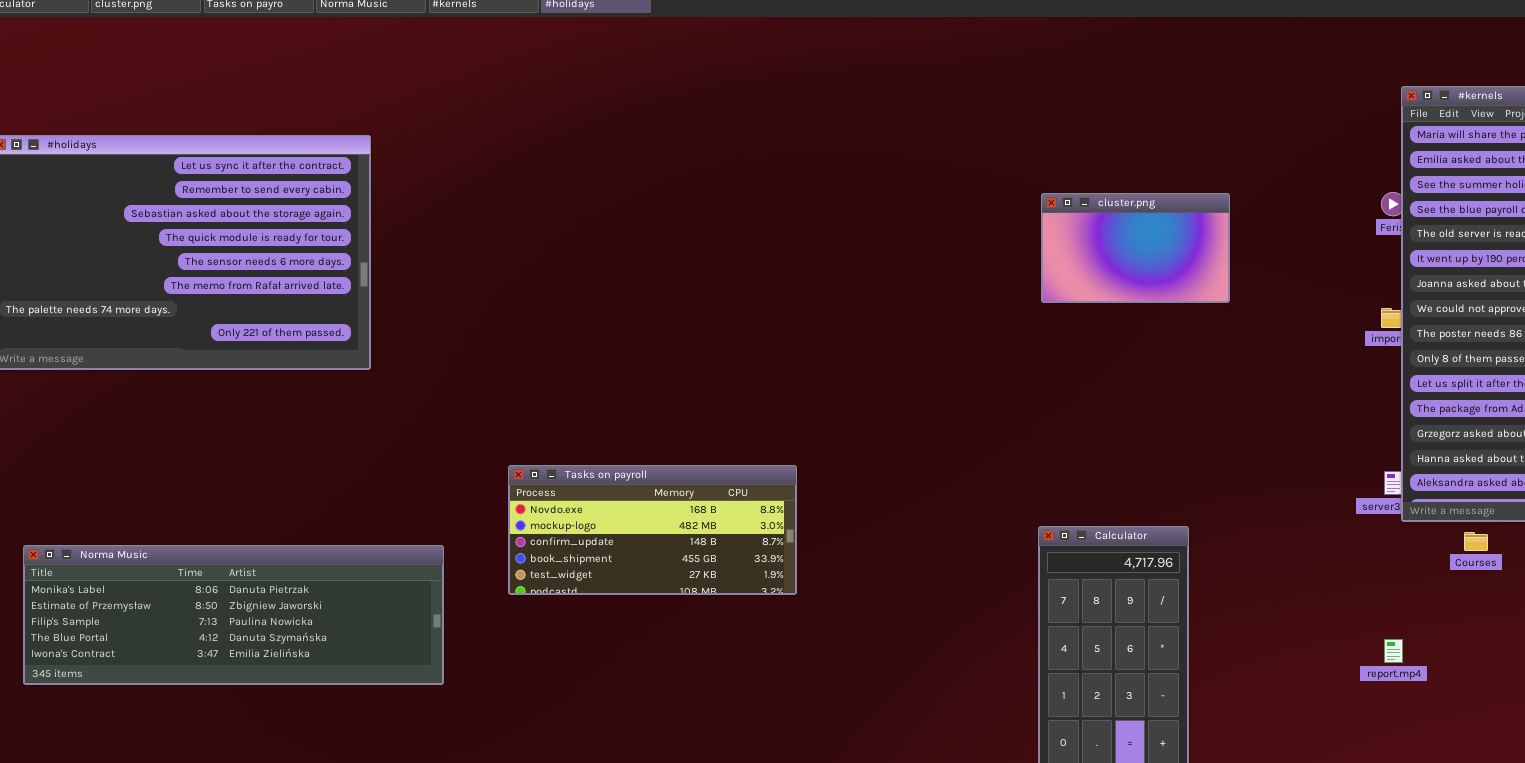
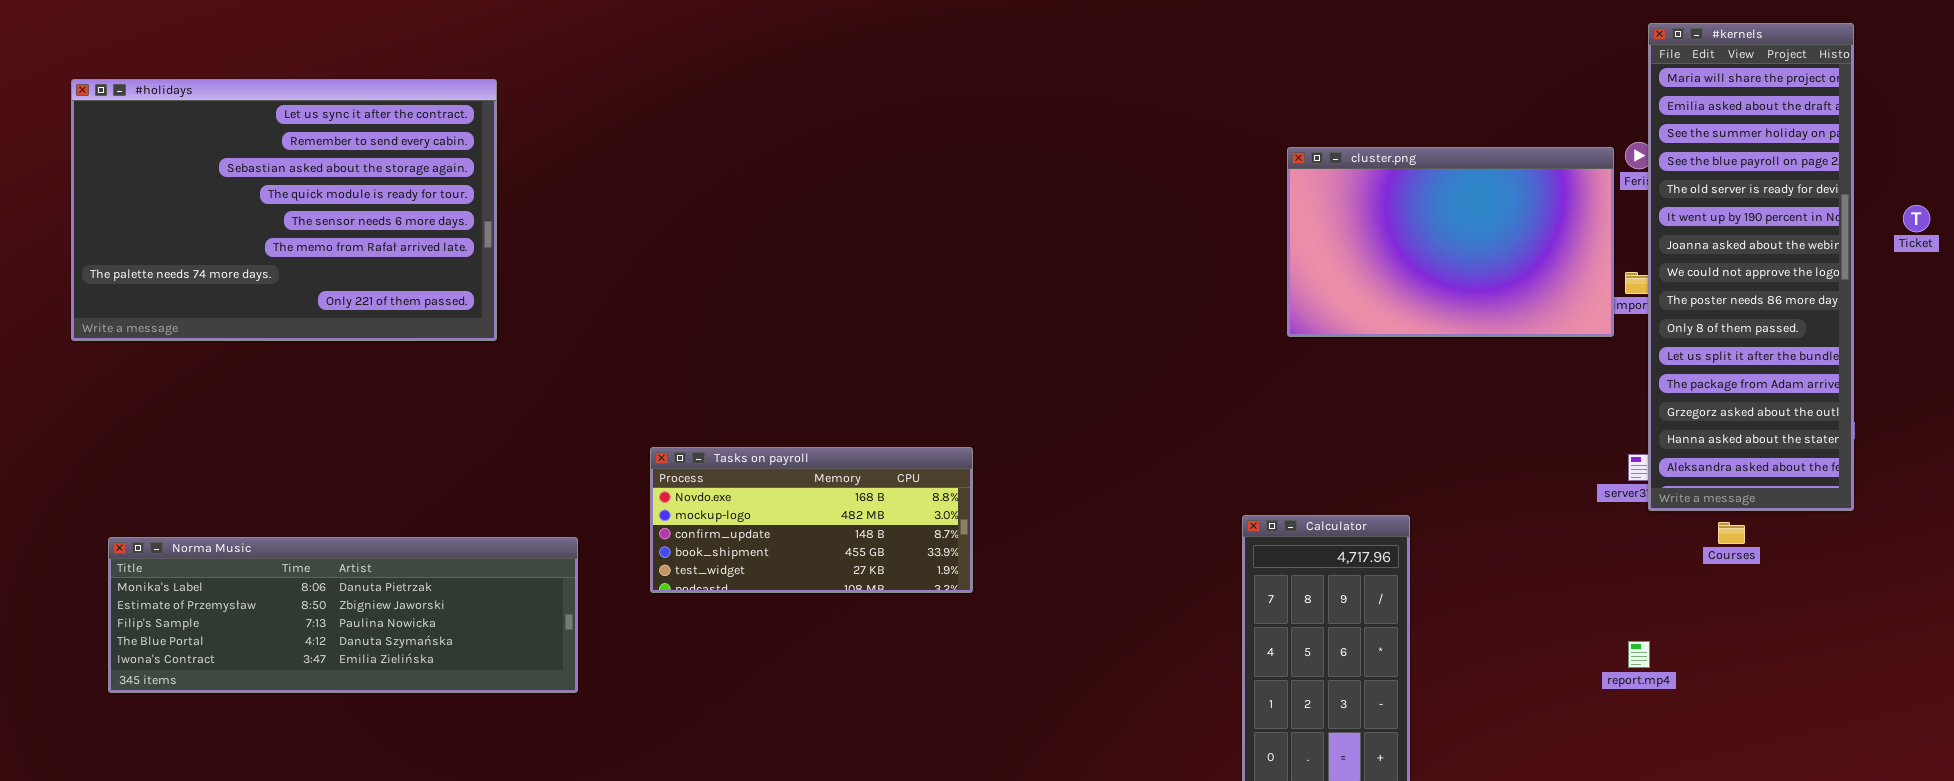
cluster.png: [1041,193,1230,303] -> [1287,147,1614,337], moved, resized

